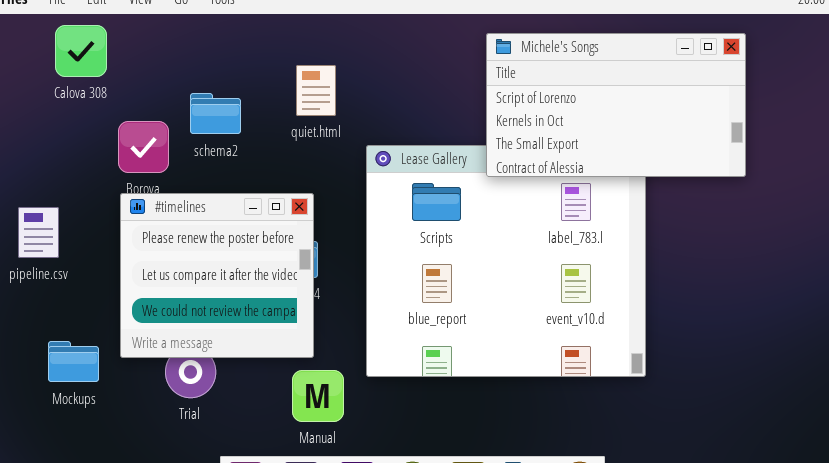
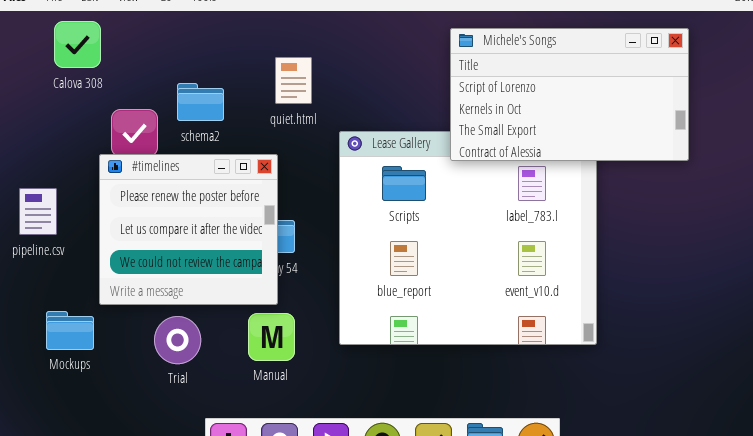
#timelines: [120,193,314,358] -> [99,154,278,305], moved
Manual: [292,370,344,422] -> [248,313,295,361], moved

